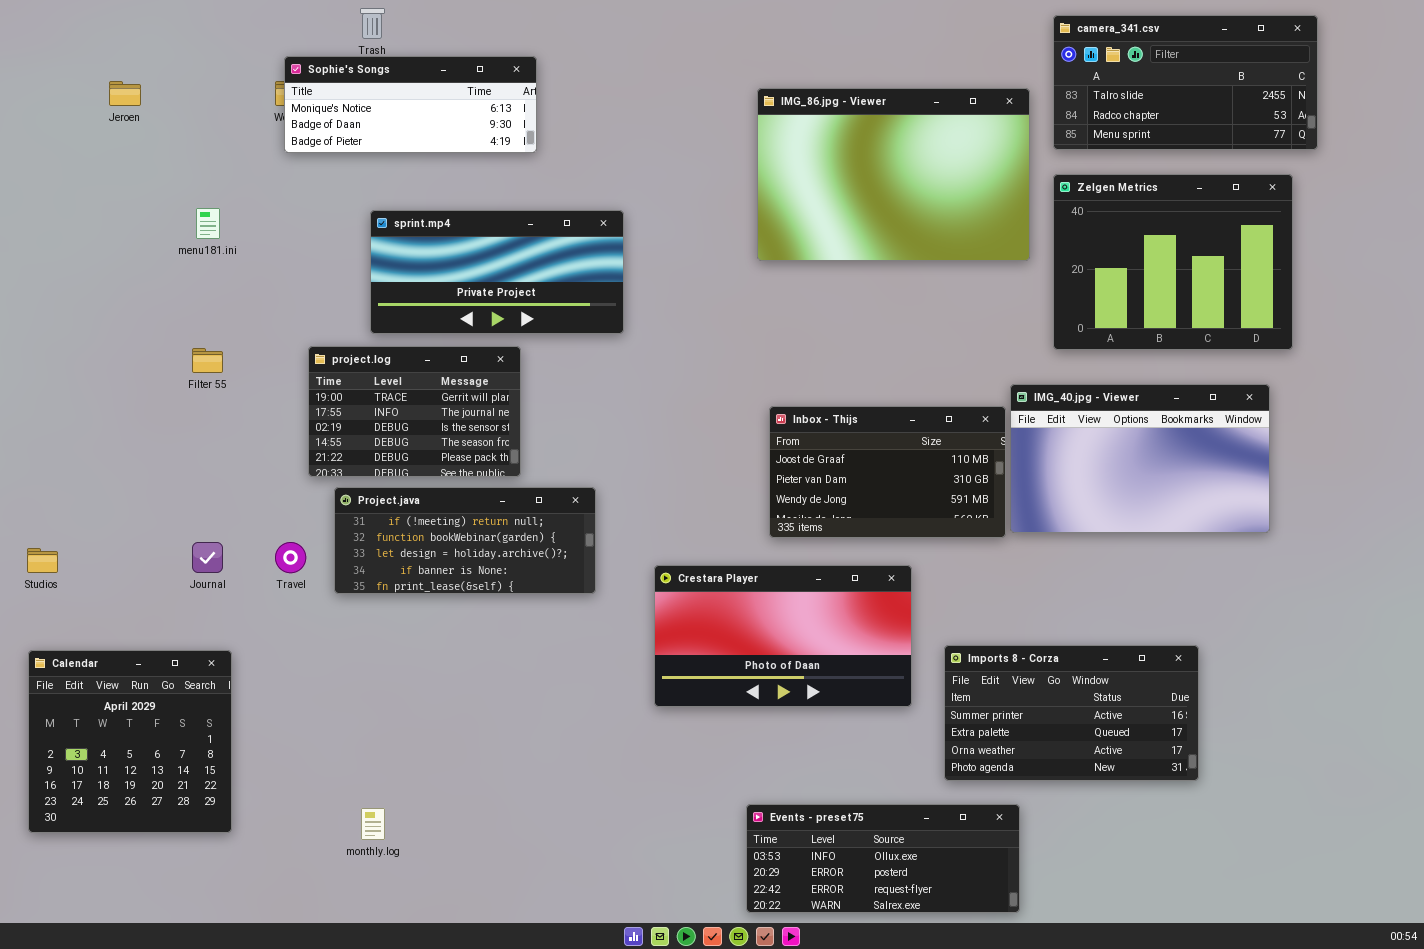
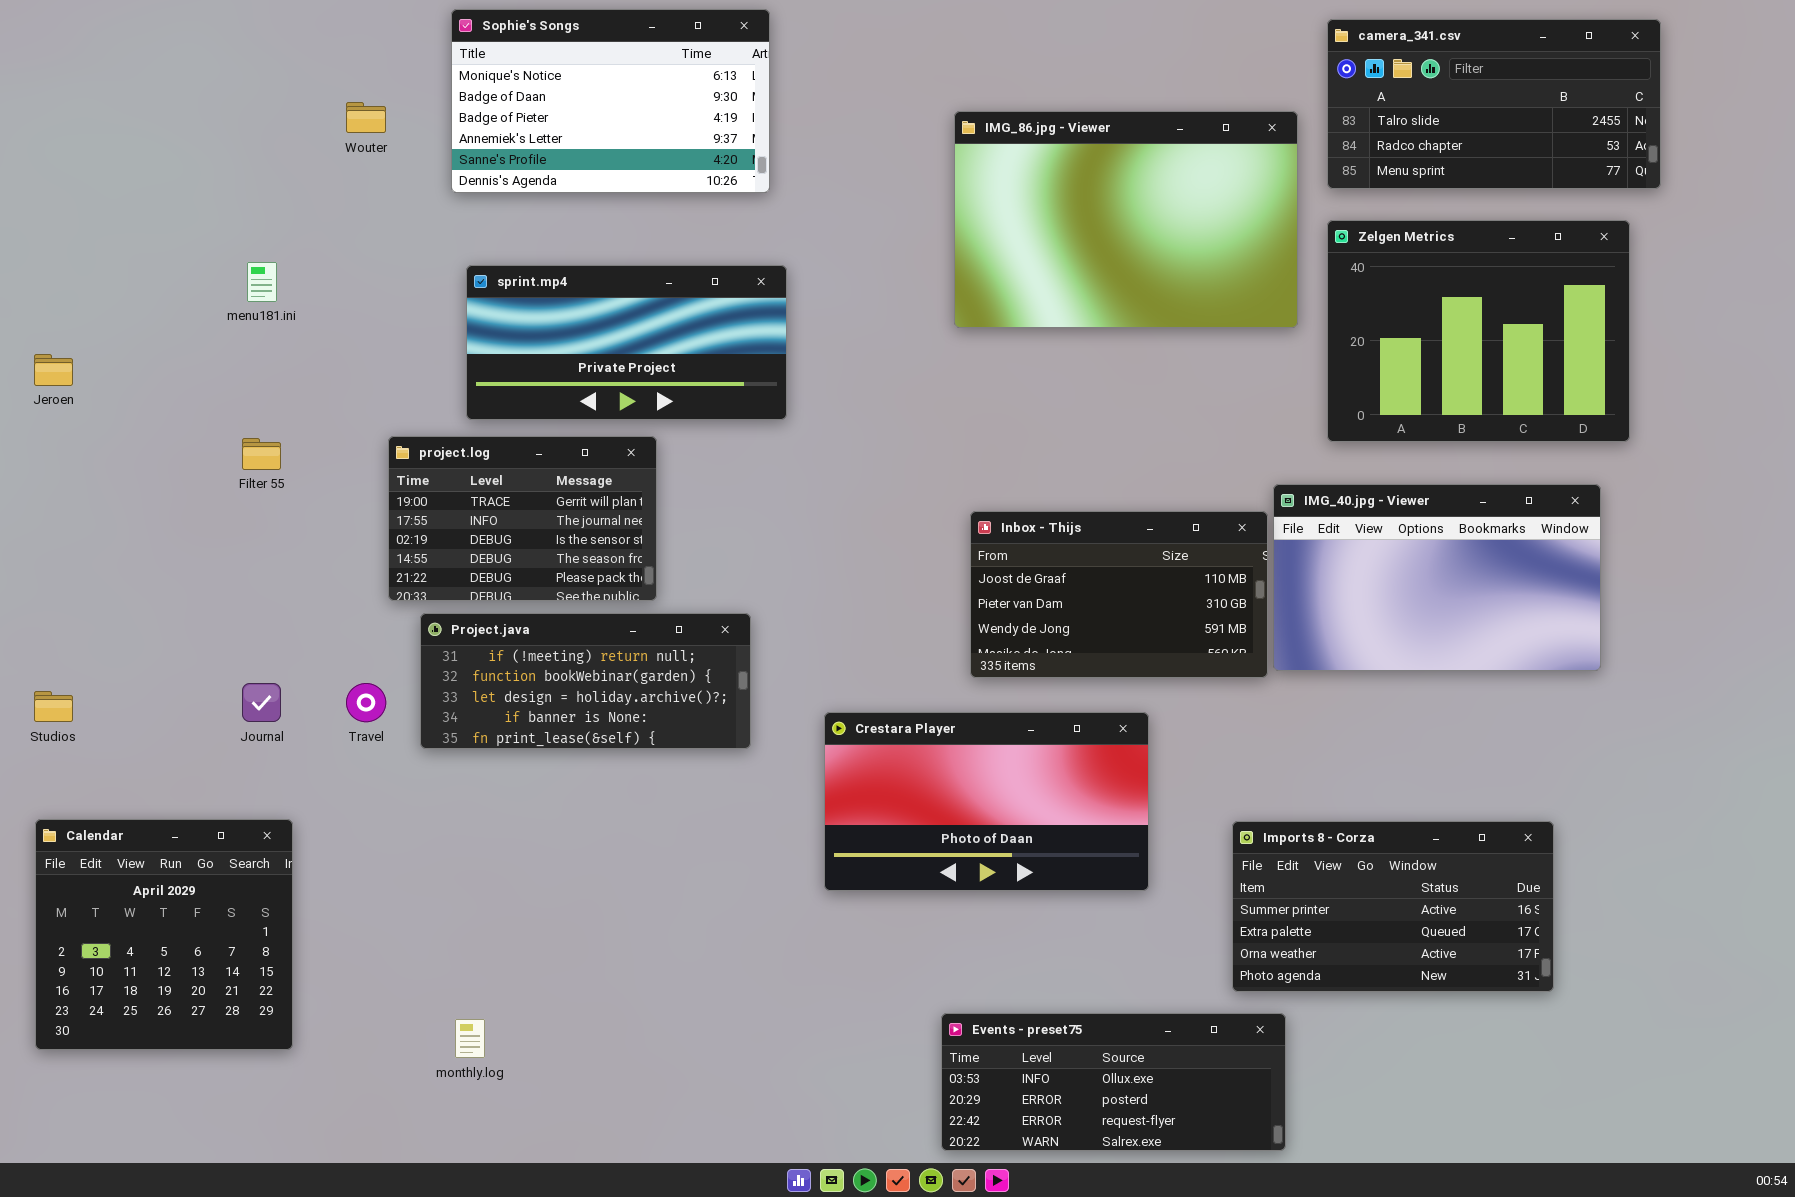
Sophie's Songs: [284,56,537,153] -> [451,9,770,193], moved, resized
Jeroen: [109,81,141,106] -> [34,354,73,386], moved
Imports 8 - Corza: [944,645,1199,781] -> [1232,821,1554,992], moved

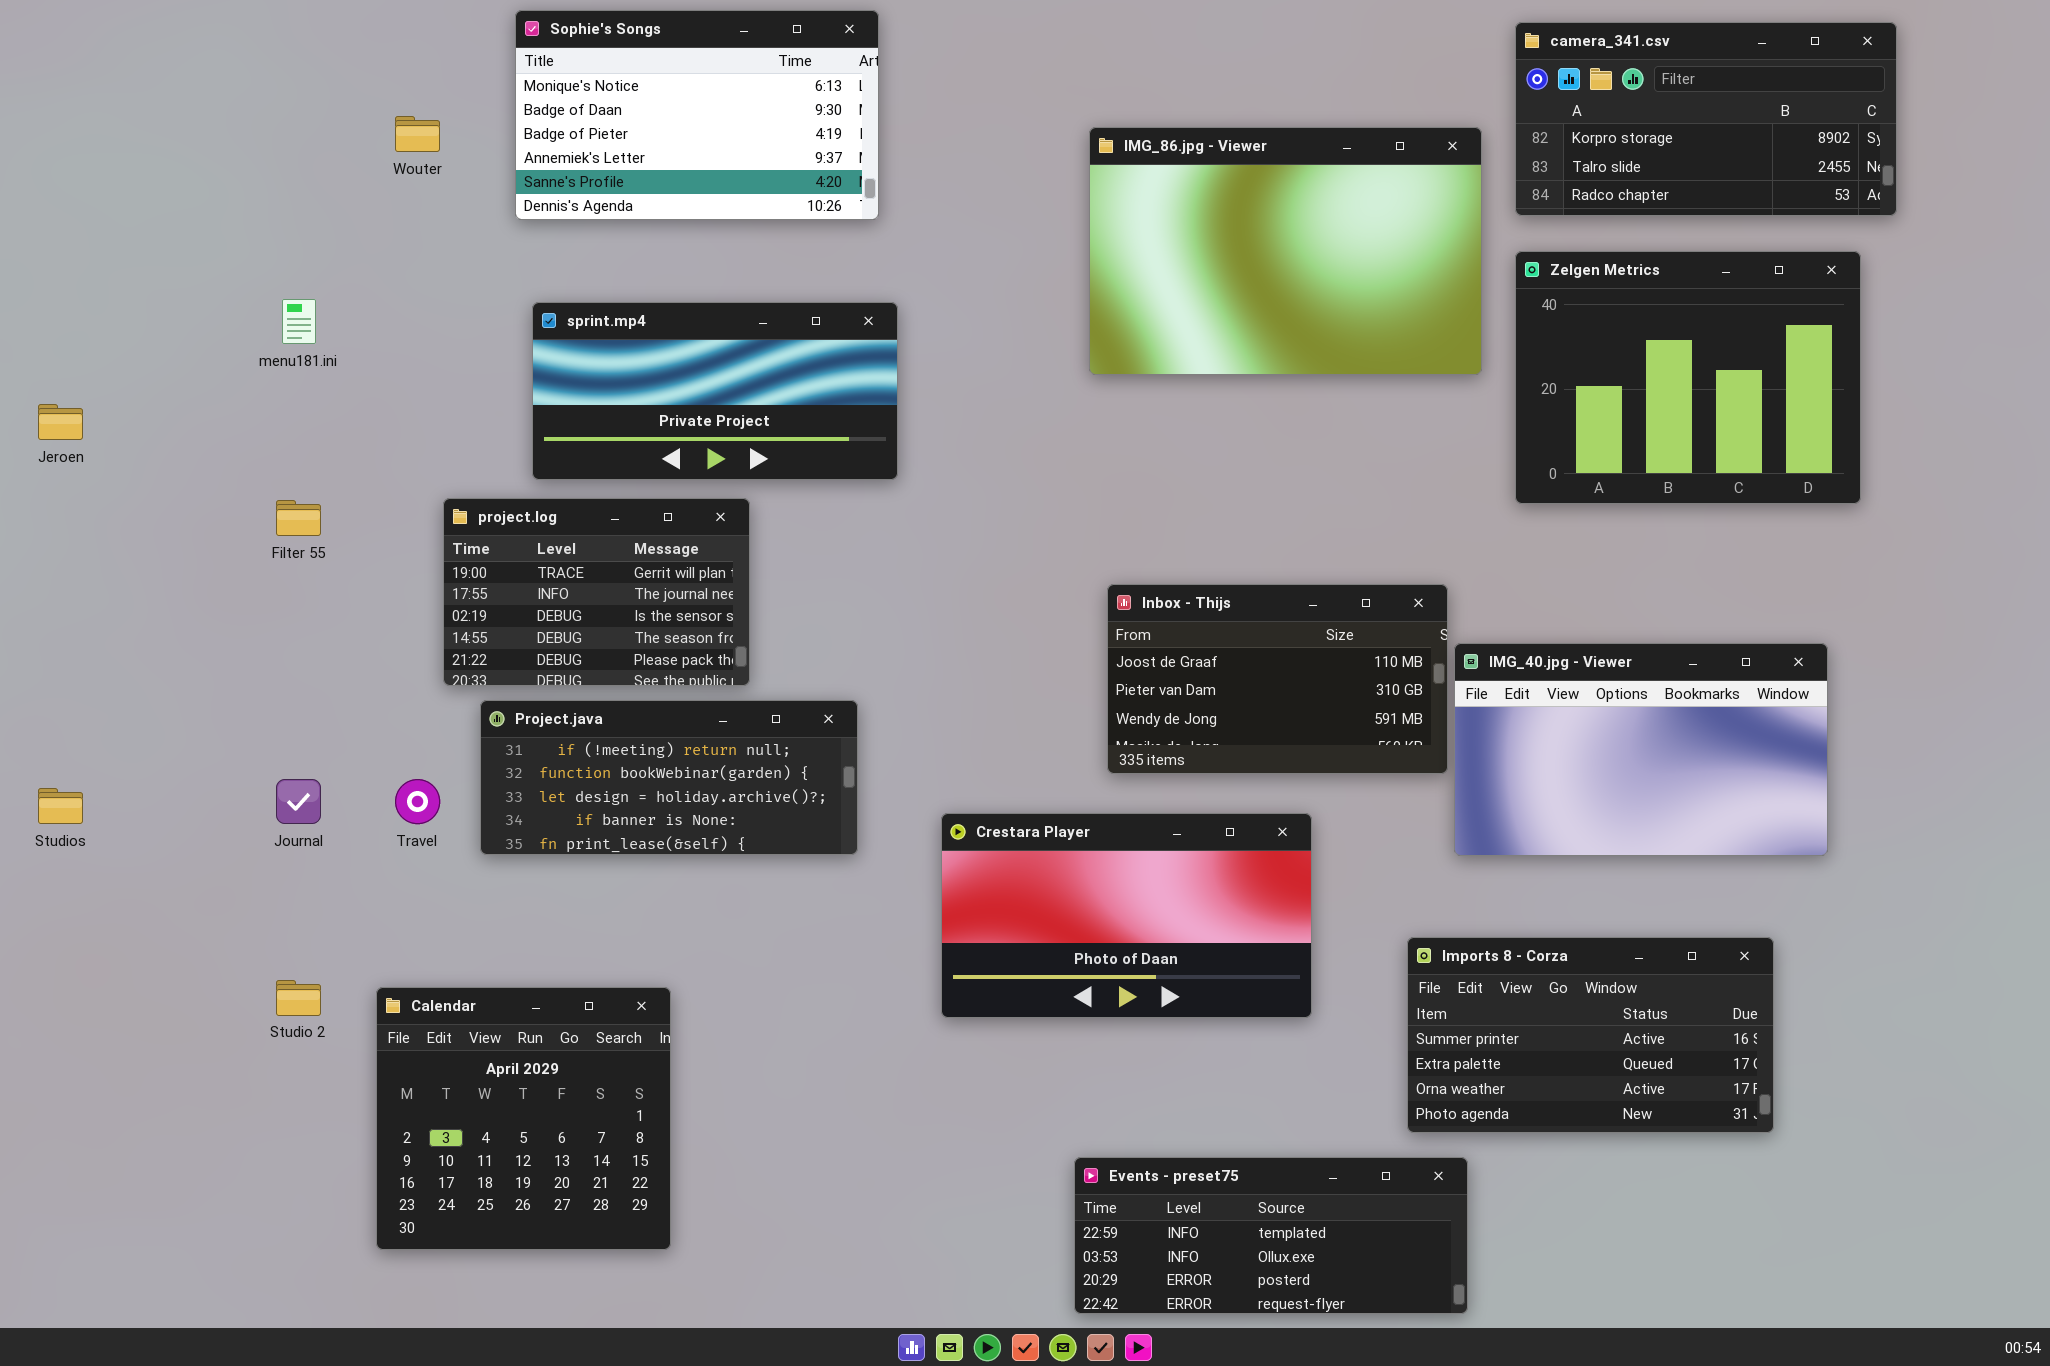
camera_341.csv: [1327,19,1661,189] -> [1515,22,1897,216], scrolled up 1 row
IMG_40.jpg - Viewer: [1273,484,1601,671] -> [1454,643,1828,856], moved
Calendar: [35,819,293,1050] -> [376,987,671,1250], moved
Events - preset75: [941,1013,1286,1151] -> [1074,1157,1468,1314], scrolled up 1 row

